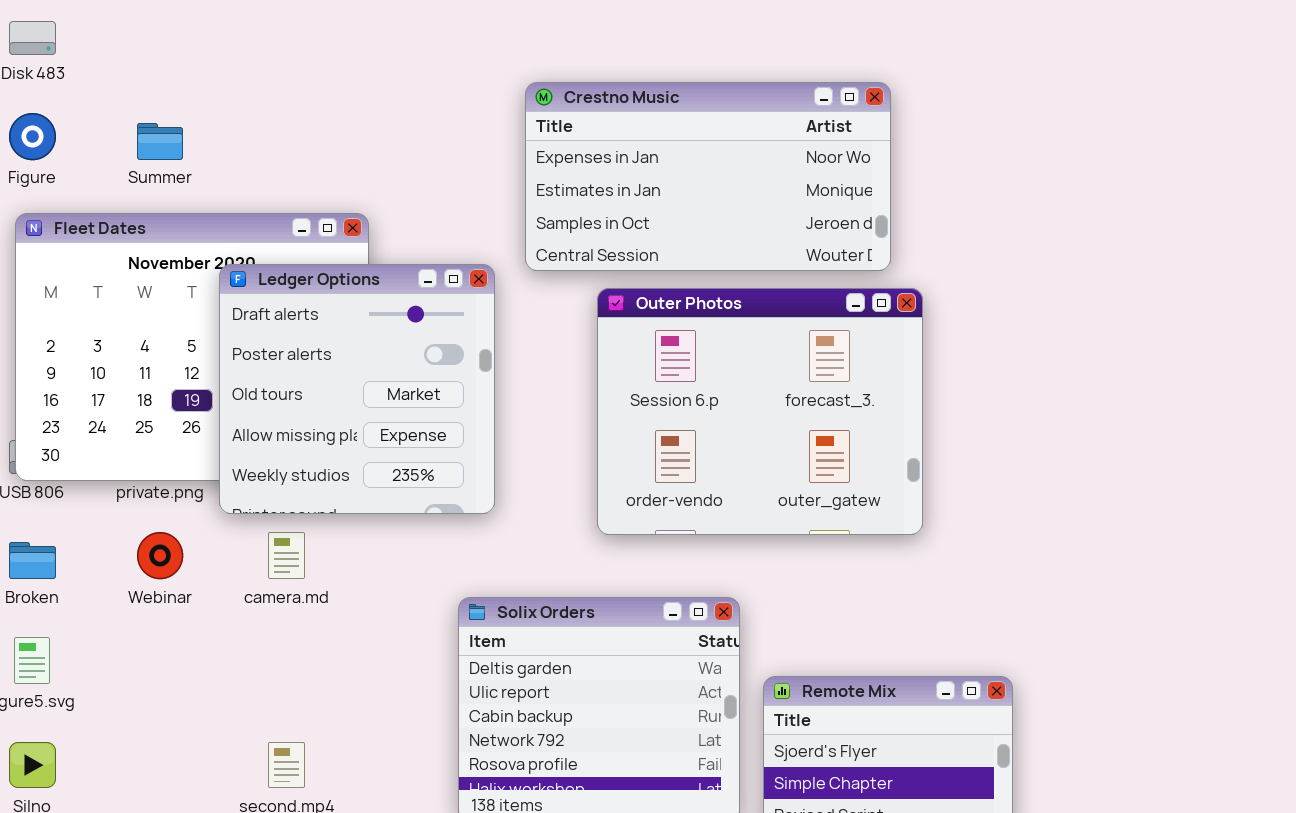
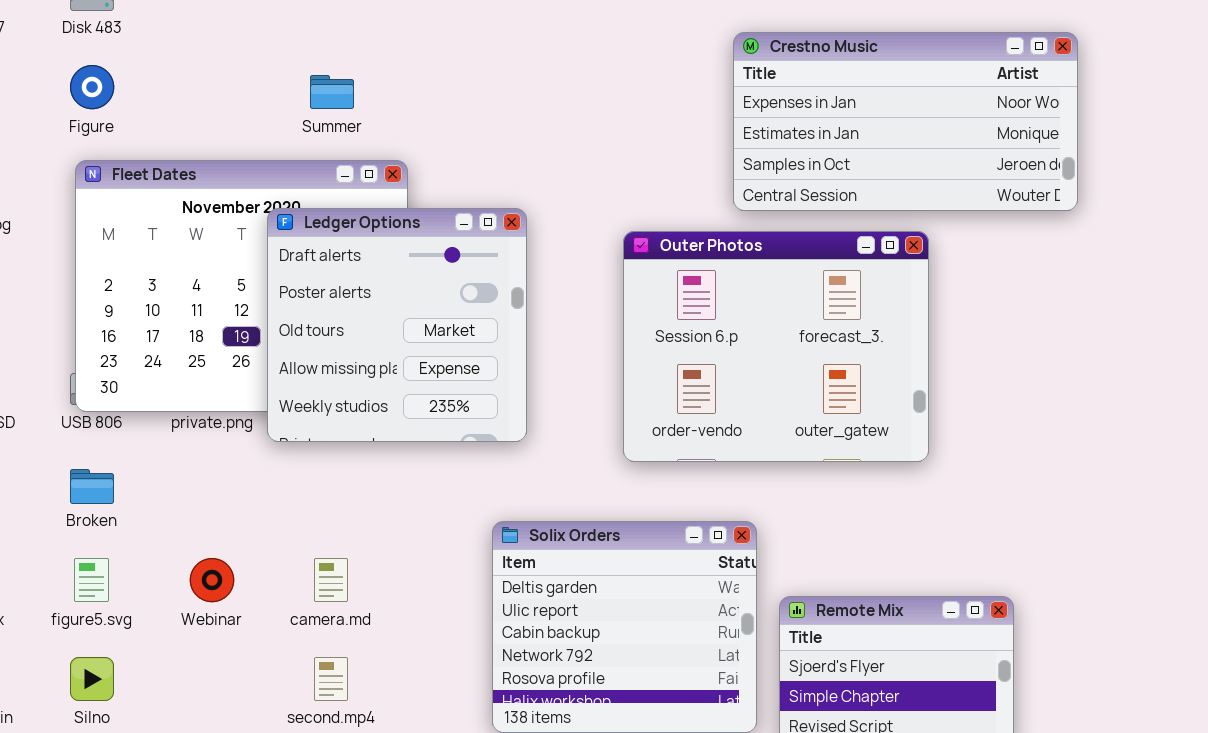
Crestno Music: [525,82,891,271] -> [733,32,1078,211], moved
Summer: [137,123,183,160] -> [310,75,354,109], moved
Webinar: [137,532,183,579] -> [190,558,234,602], moved
camera.md: [268,532,305,579] -> [314,558,348,602], moved

